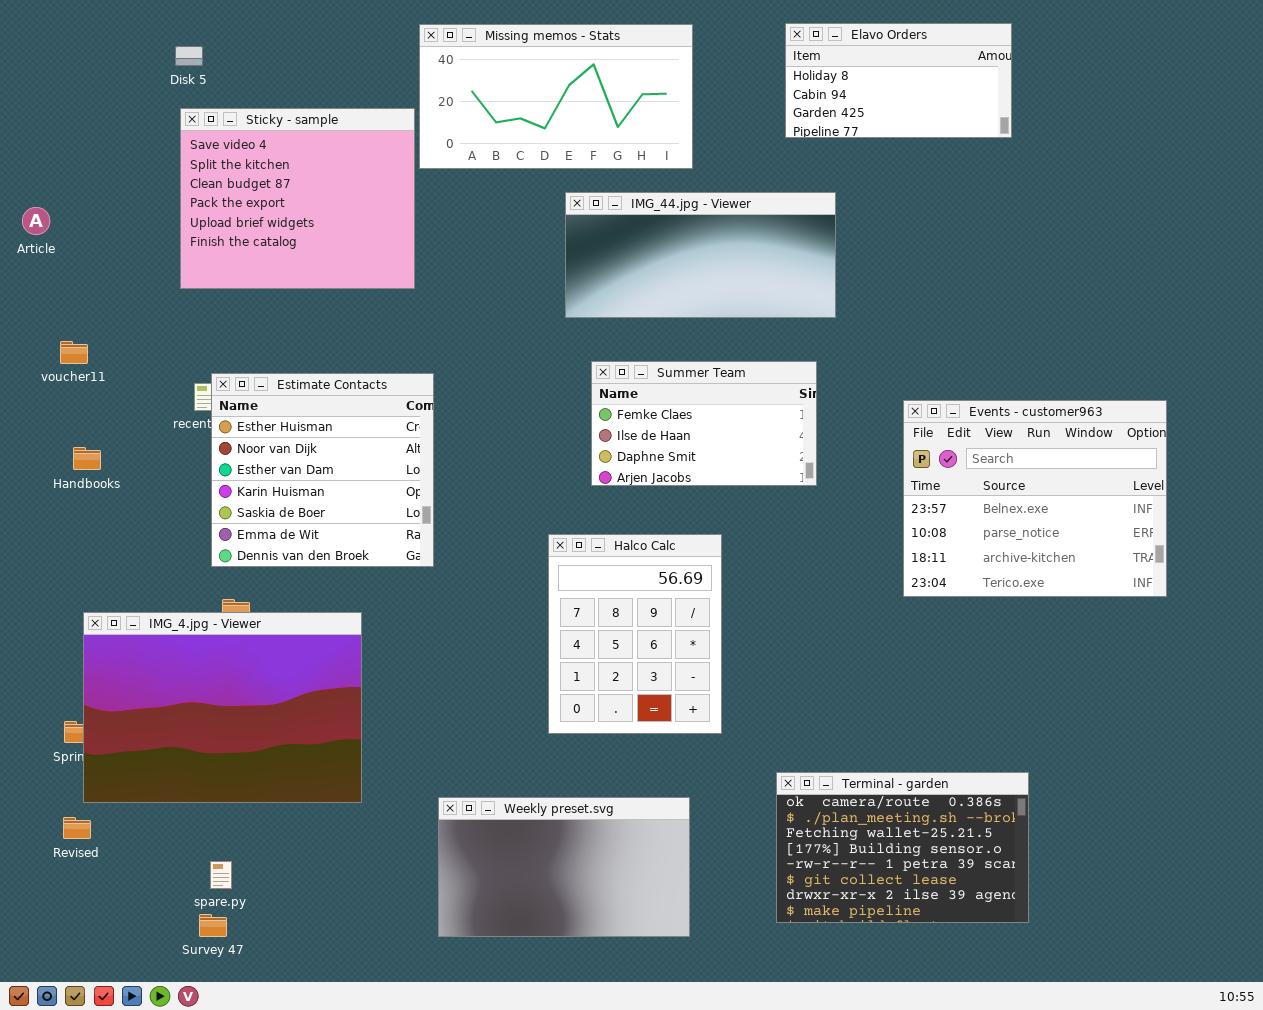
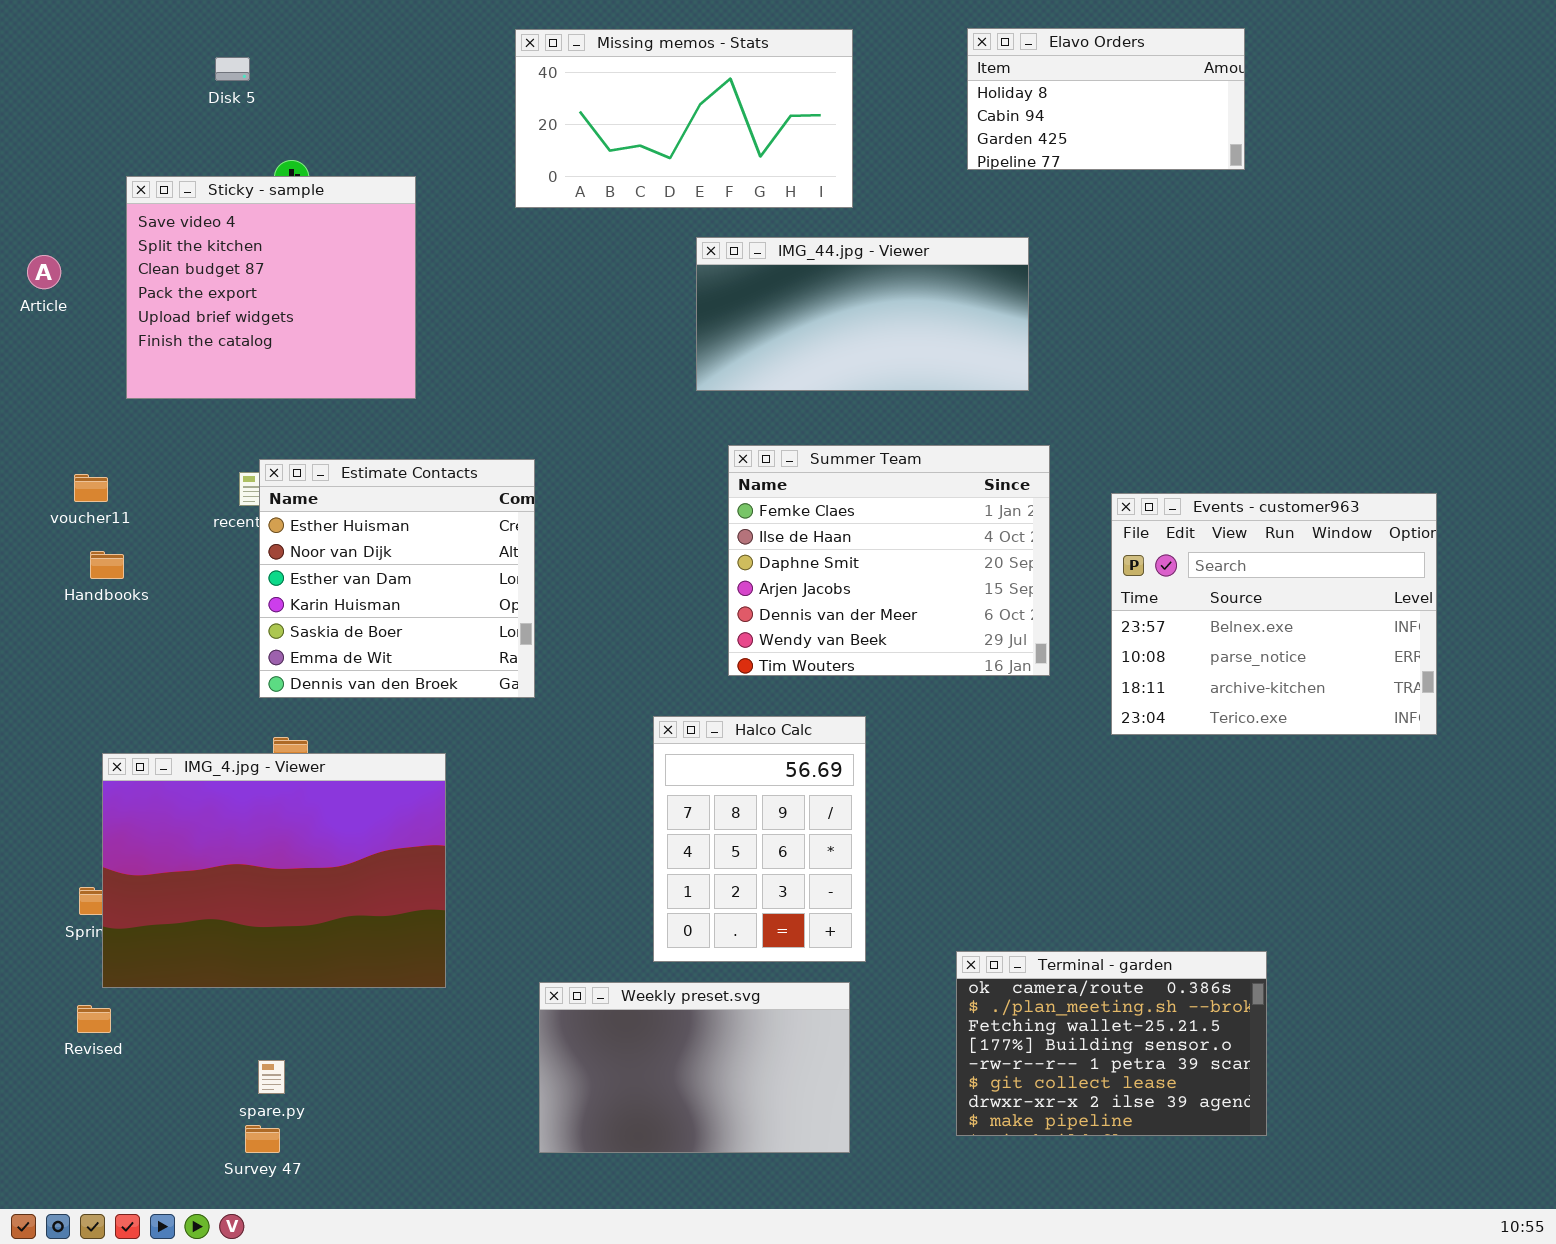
Sticky - sample: [180,108,415,289] -> [126,176,416,399], moved
voucher11: [60,341,88,364] -> [74,474,108,502], moved
Summer Team: [591,361,817,486] -> [728,445,1050,676], resized
Halco Calc: [548,534,722,734] -> [653,716,866,962], moved

